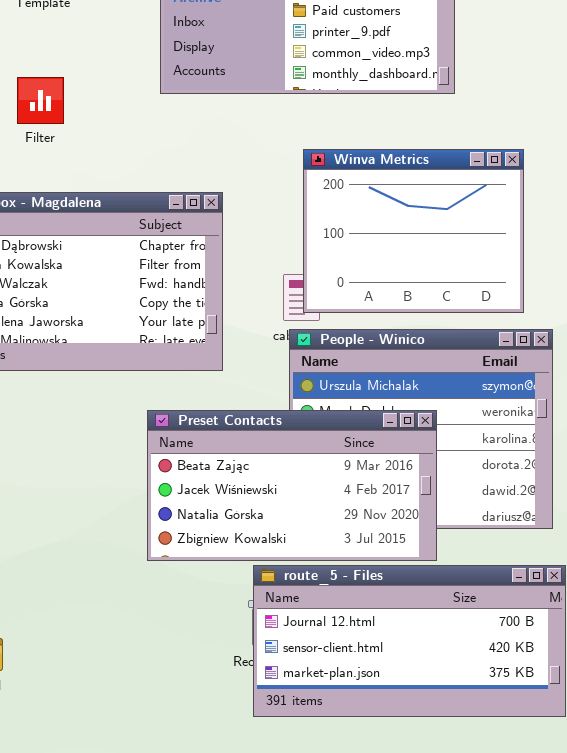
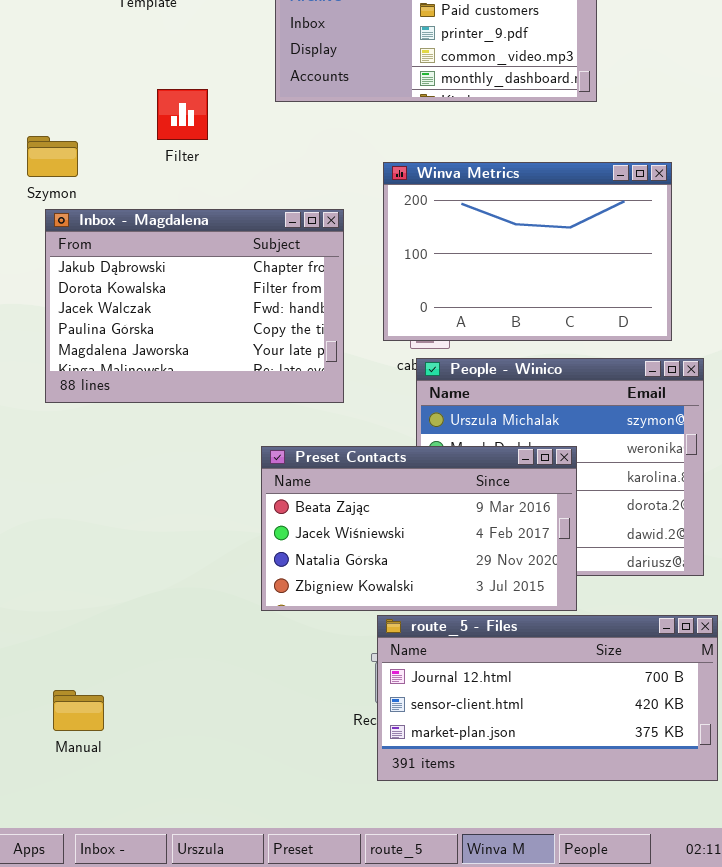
Filter: [17,77,64,124] -> [157,89,208,140], moved
Winva Metrics: [303,149,524,313] -> [383,162,672,341], resized

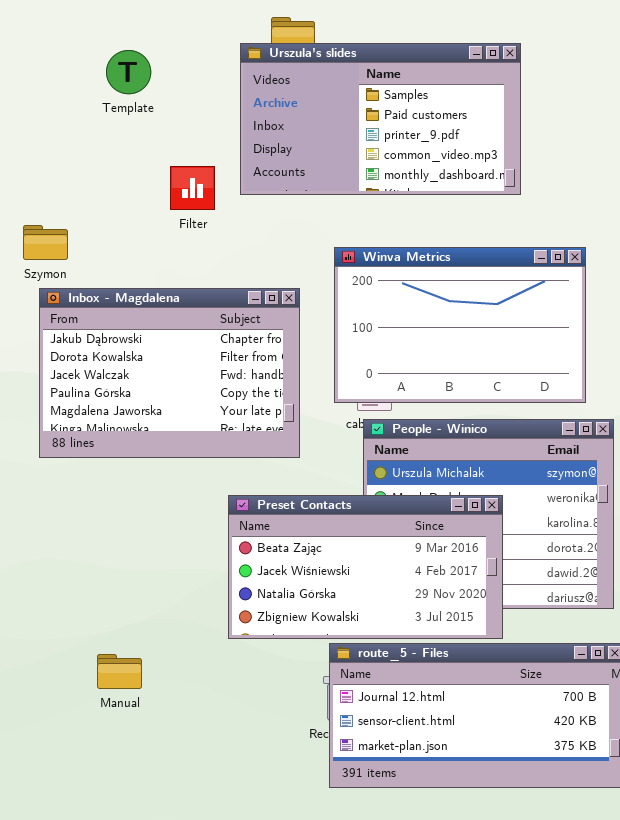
Filter: [157,89,208,140] -> [170,166,215,210], moved
Manual: [53,690,104,731] -> [97,654,142,689], moved

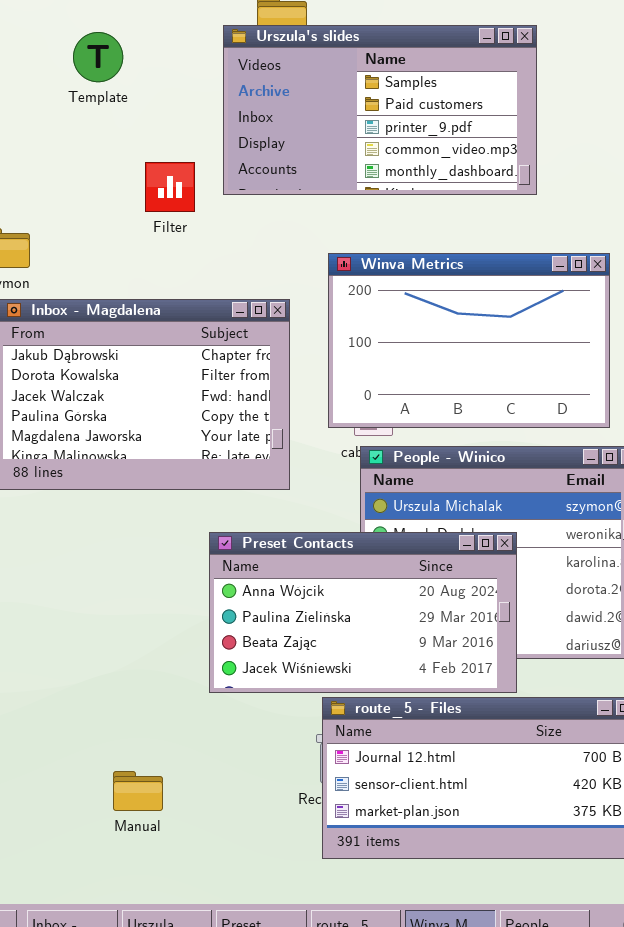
Preset Contacts: [228,495,503,639] -> [209,532,517,693], scrolled up 2 rows
Manual: [97,654,142,689] -> [113,771,163,811], moved

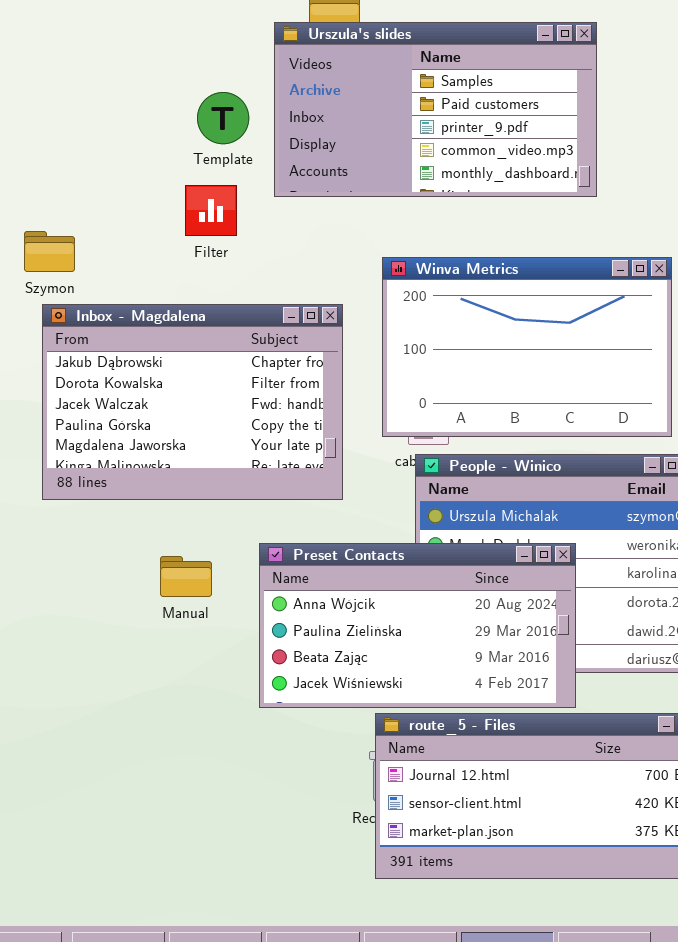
Template: [73,32,123,82] -> [197,92,249,144], moved
Filter: [145,162,195,212] -> [185,185,237,236], moved
Manual: [113,771,163,811] -> [160,556,212,597], moved

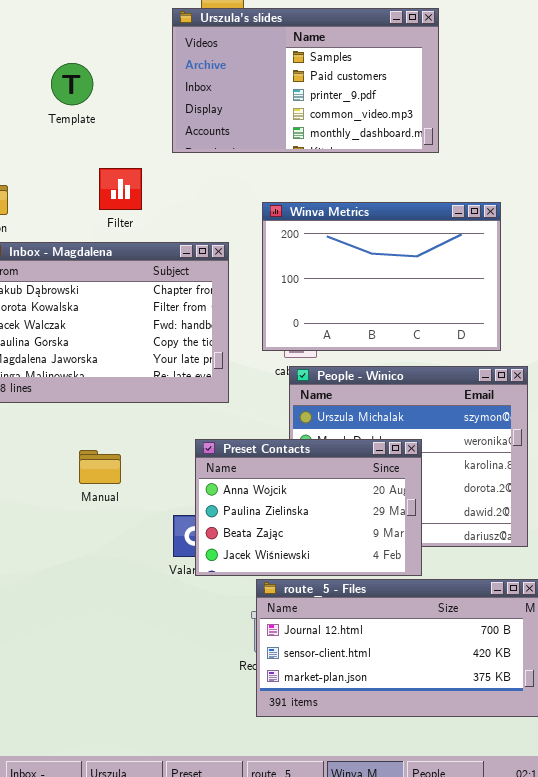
Template: [197,92,249,144] -> [51,63,93,105], moved
Filter: [185,185,237,236] -> [99,168,142,210], moved
Preset Contacts: [259,543,576,708] -> [195,439,422,576], resized

